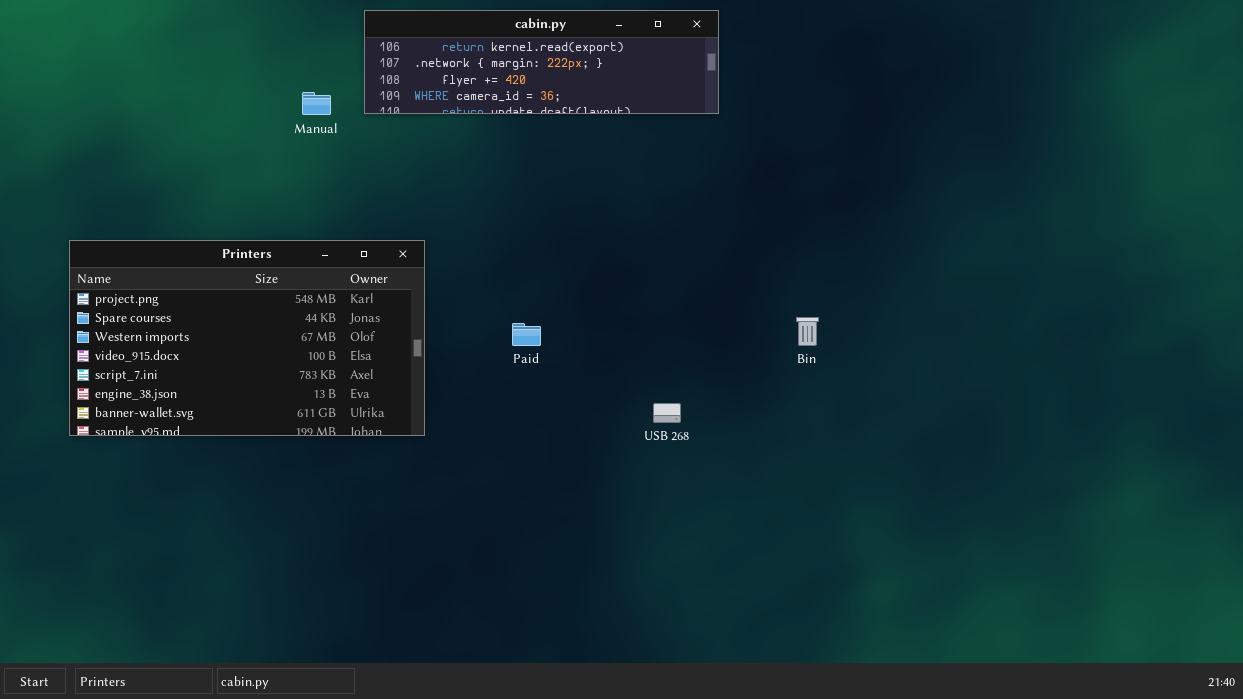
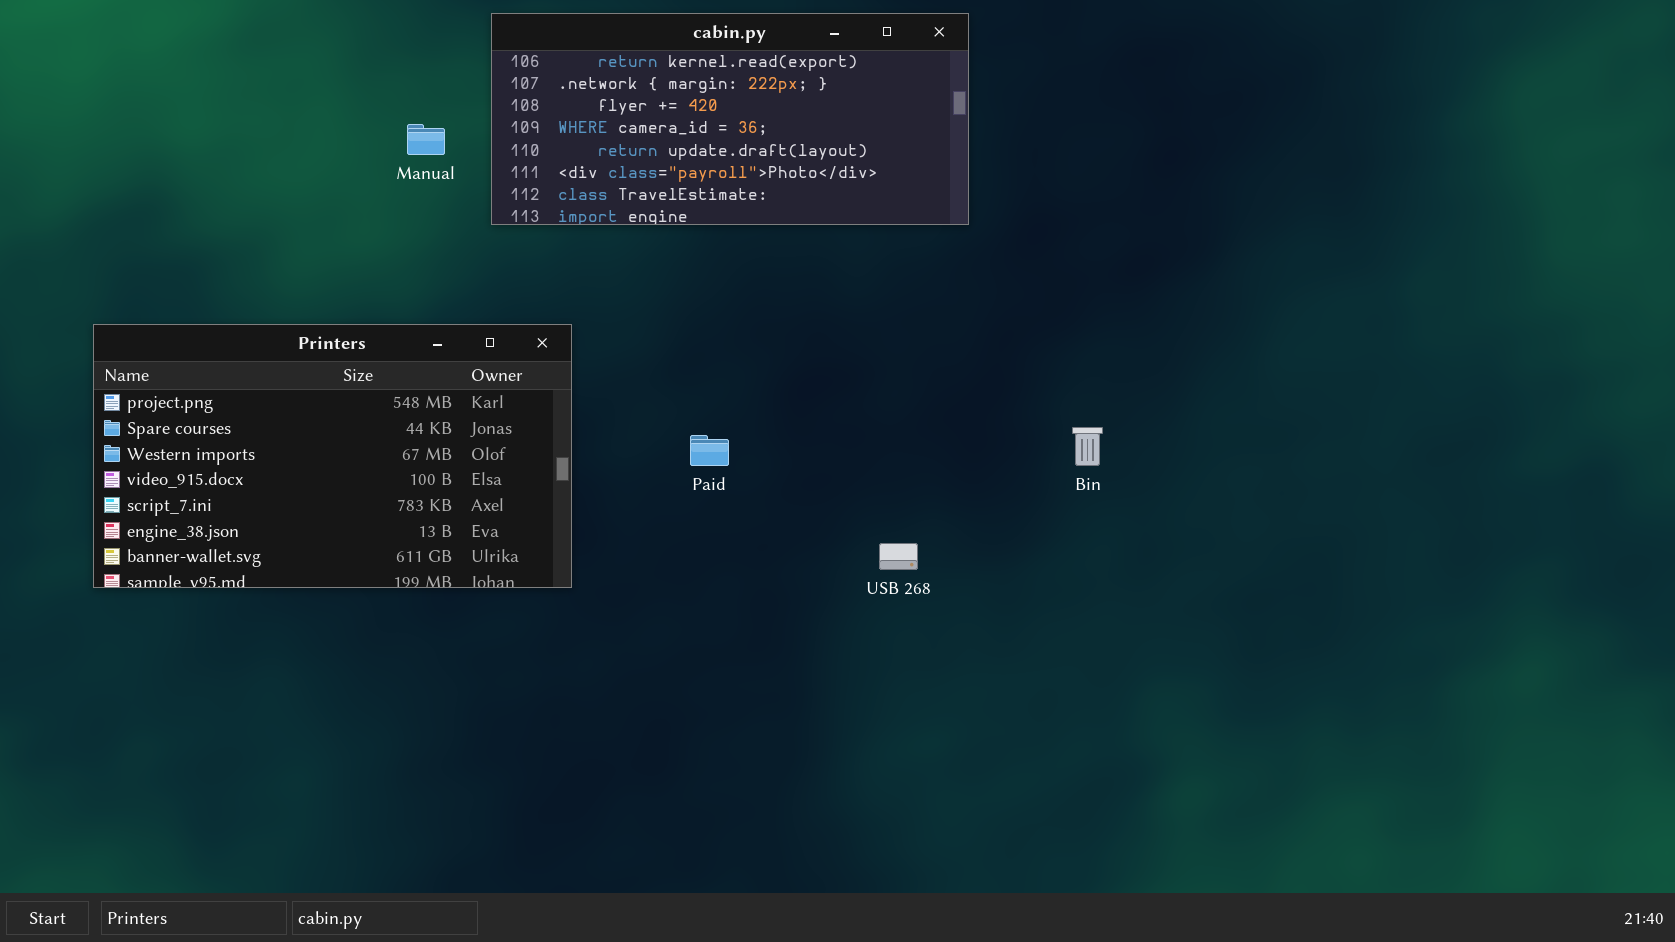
cabin.py: [364,10,719,114] -> [491,13,969,225], resized

